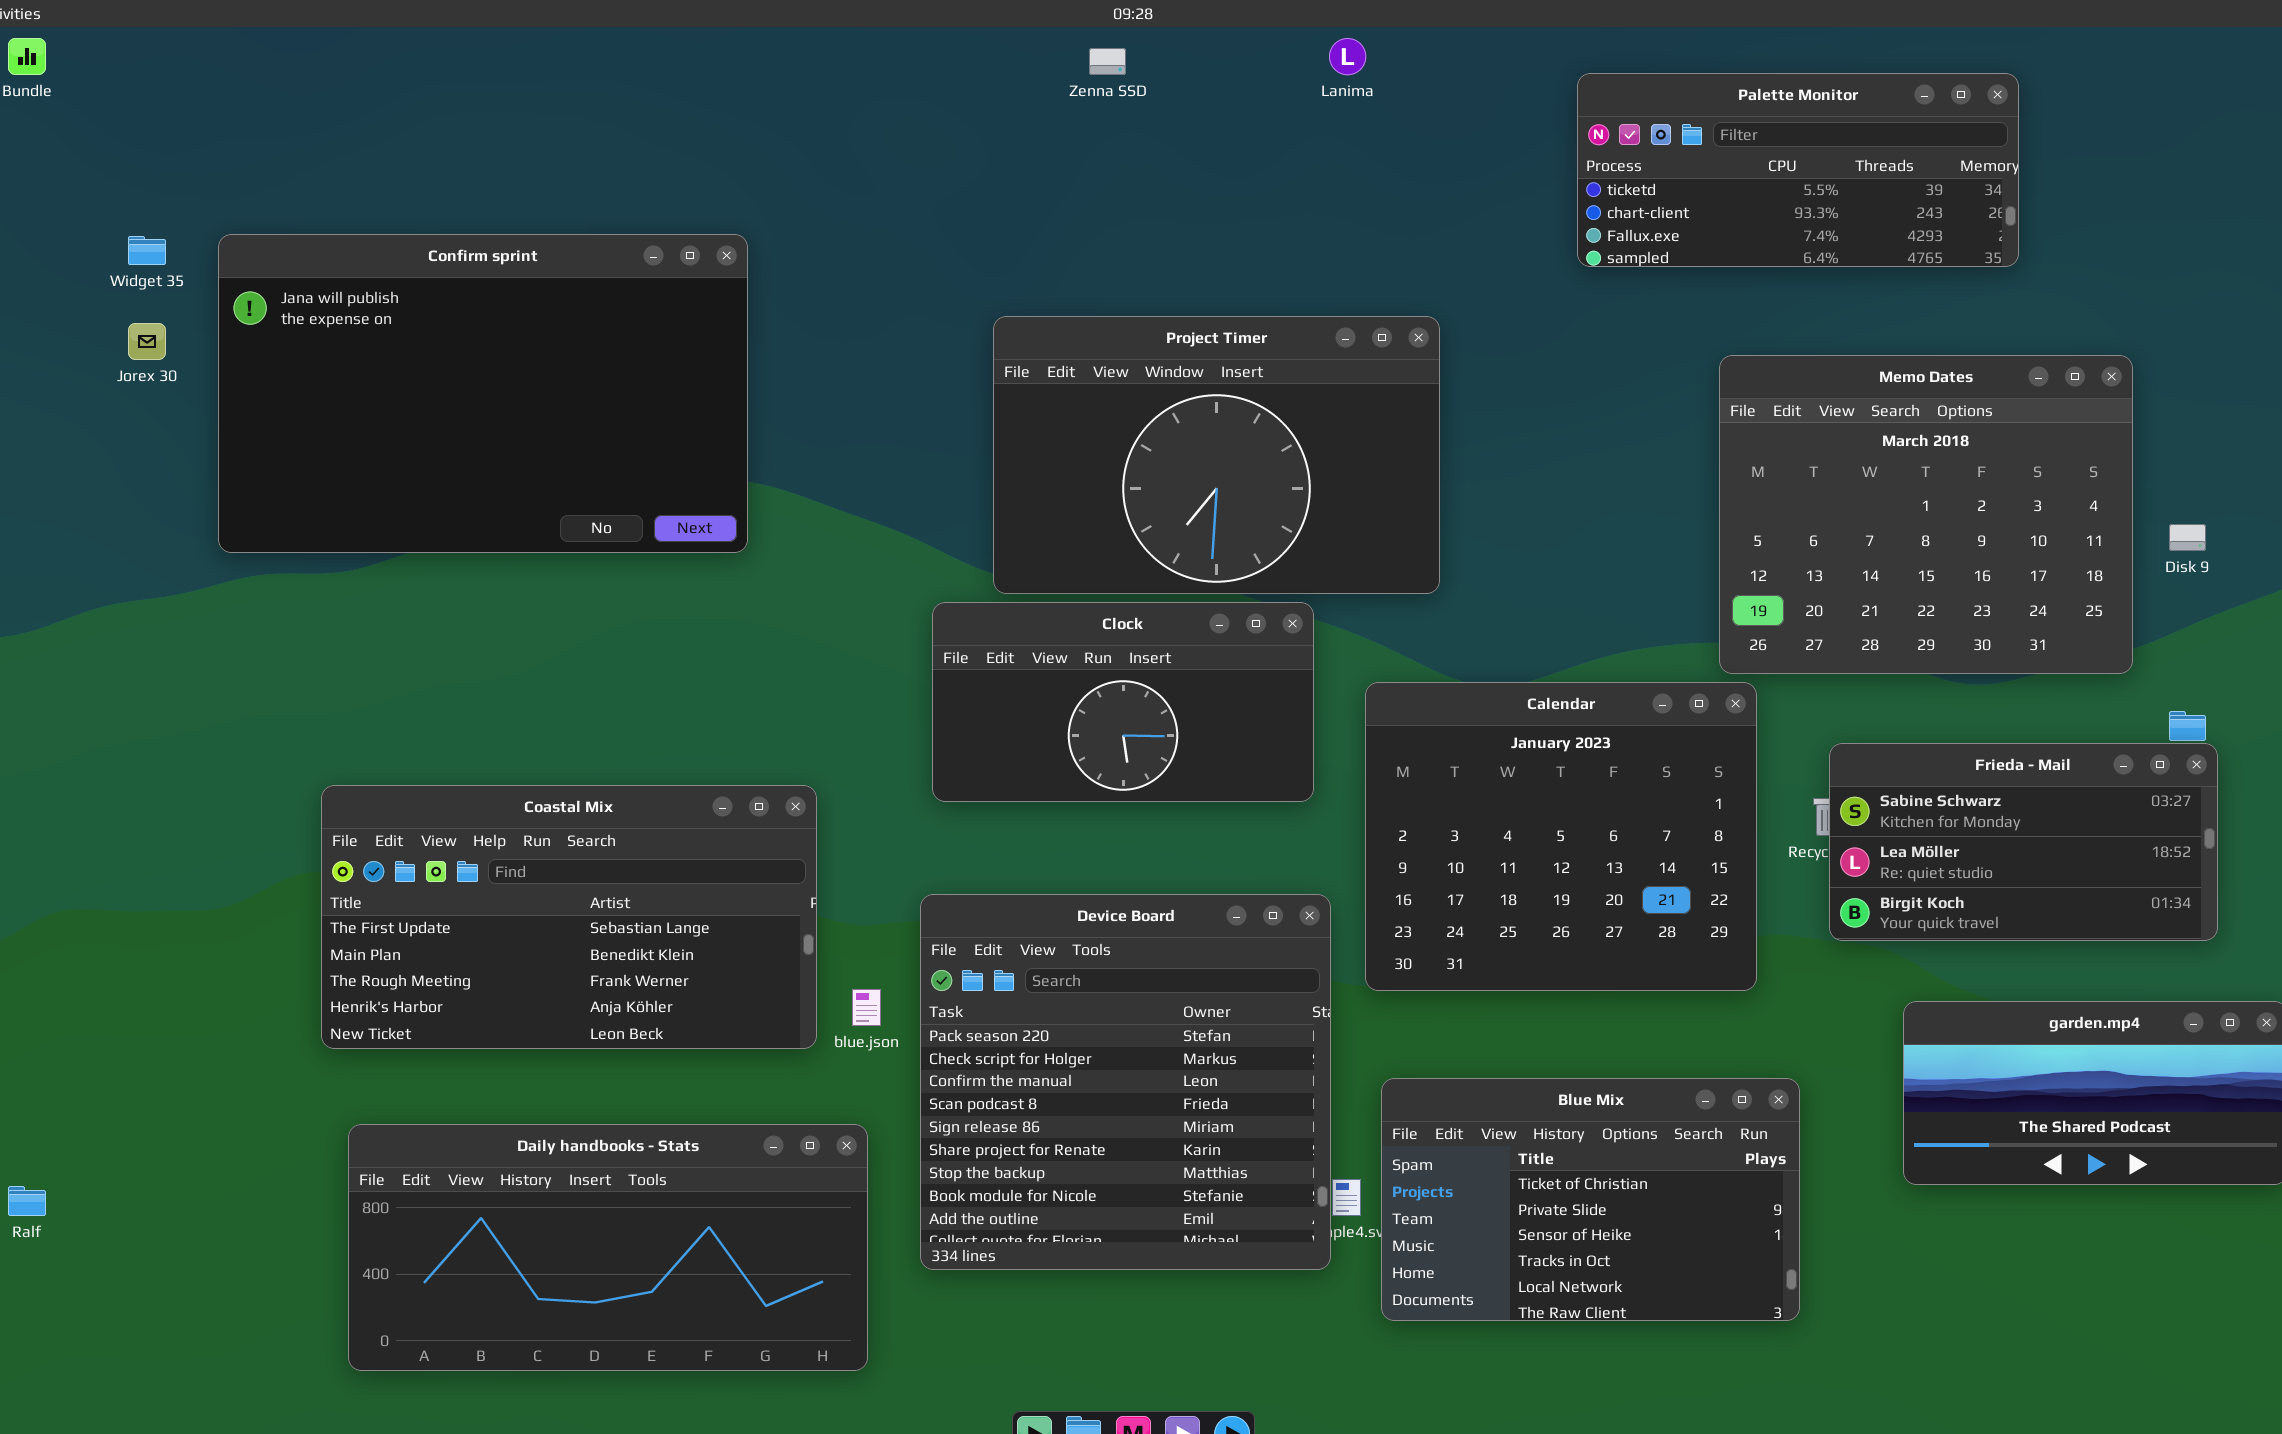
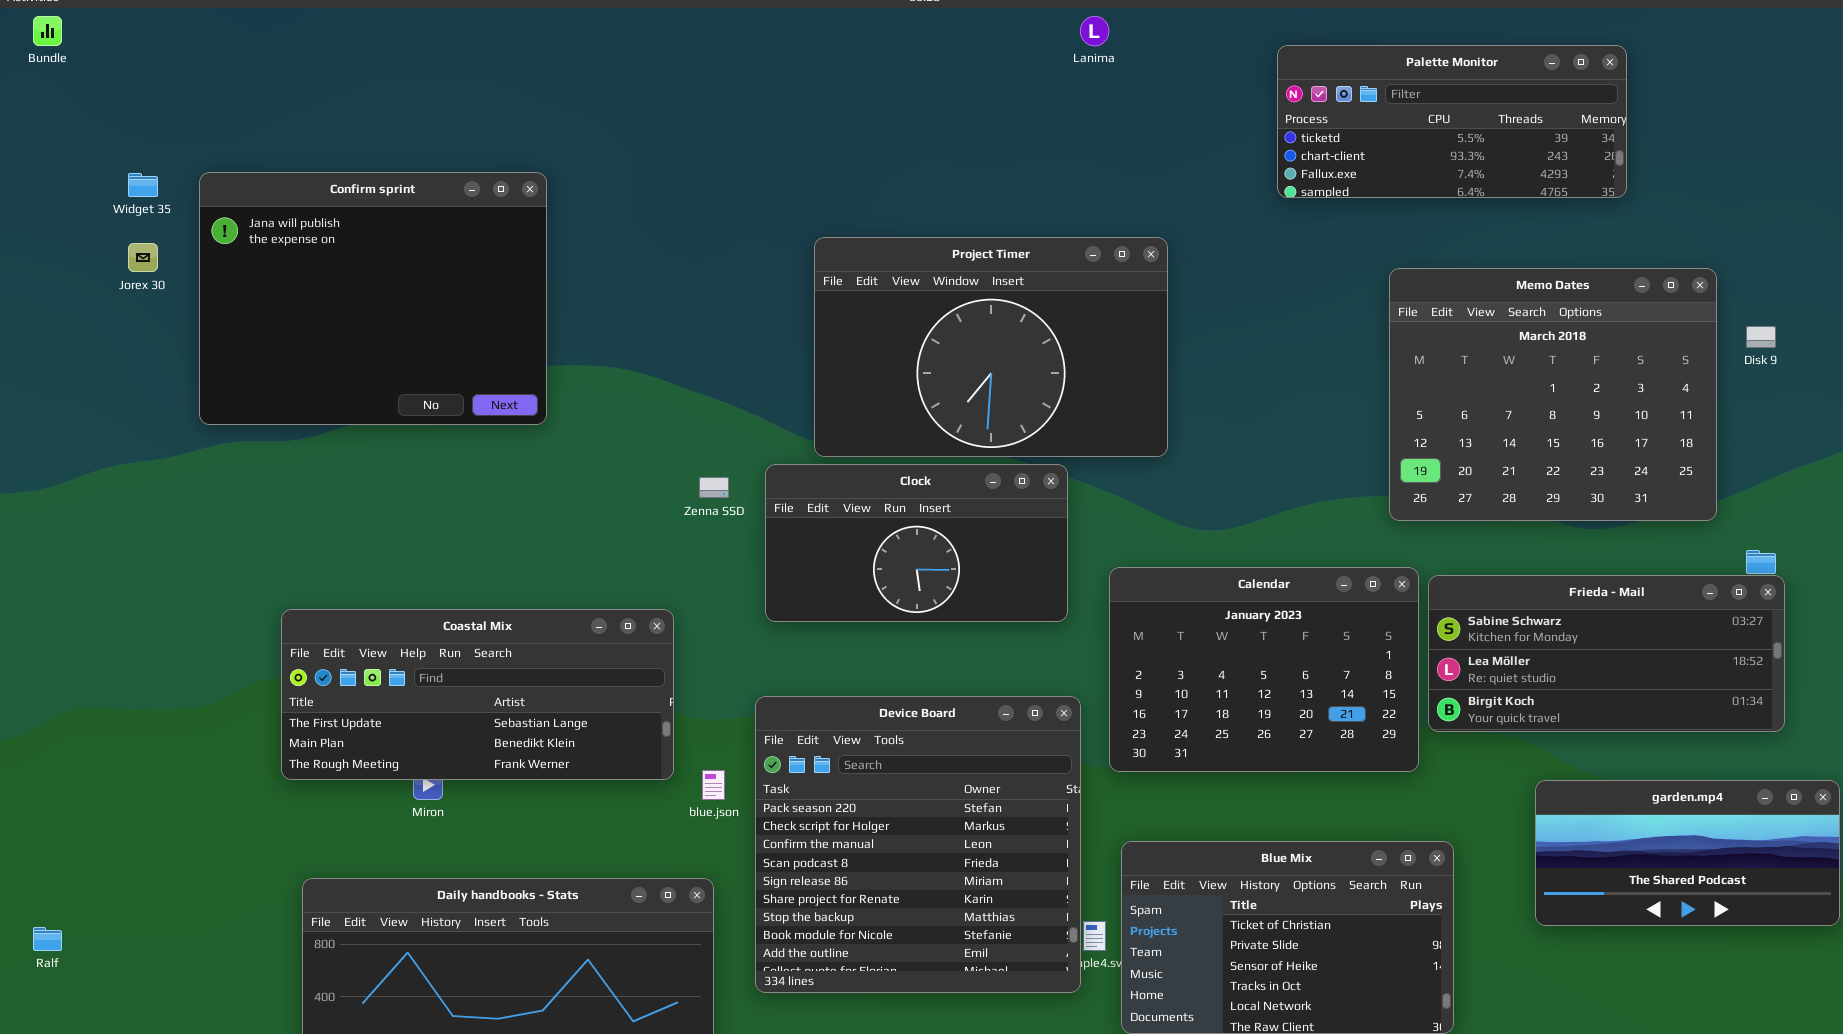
Zenna SSD: [1089,48,1126,75] -> [699,477,729,498], moved
Confirm sprint: [218,234,748,553] -> [199,172,547,425], resized
Disk 9: [2169,524,2206,551] -> [1746,326,1776,348], moved
Calendar: [1365,682,1757,991] -> [1109,567,1419,772], resized
Frieda - Mail: [1829,743,2218,941] -> [1428,575,1785,732], resized
Coastal Mix: [321,785,817,1049] -> [281,609,674,780], resized

